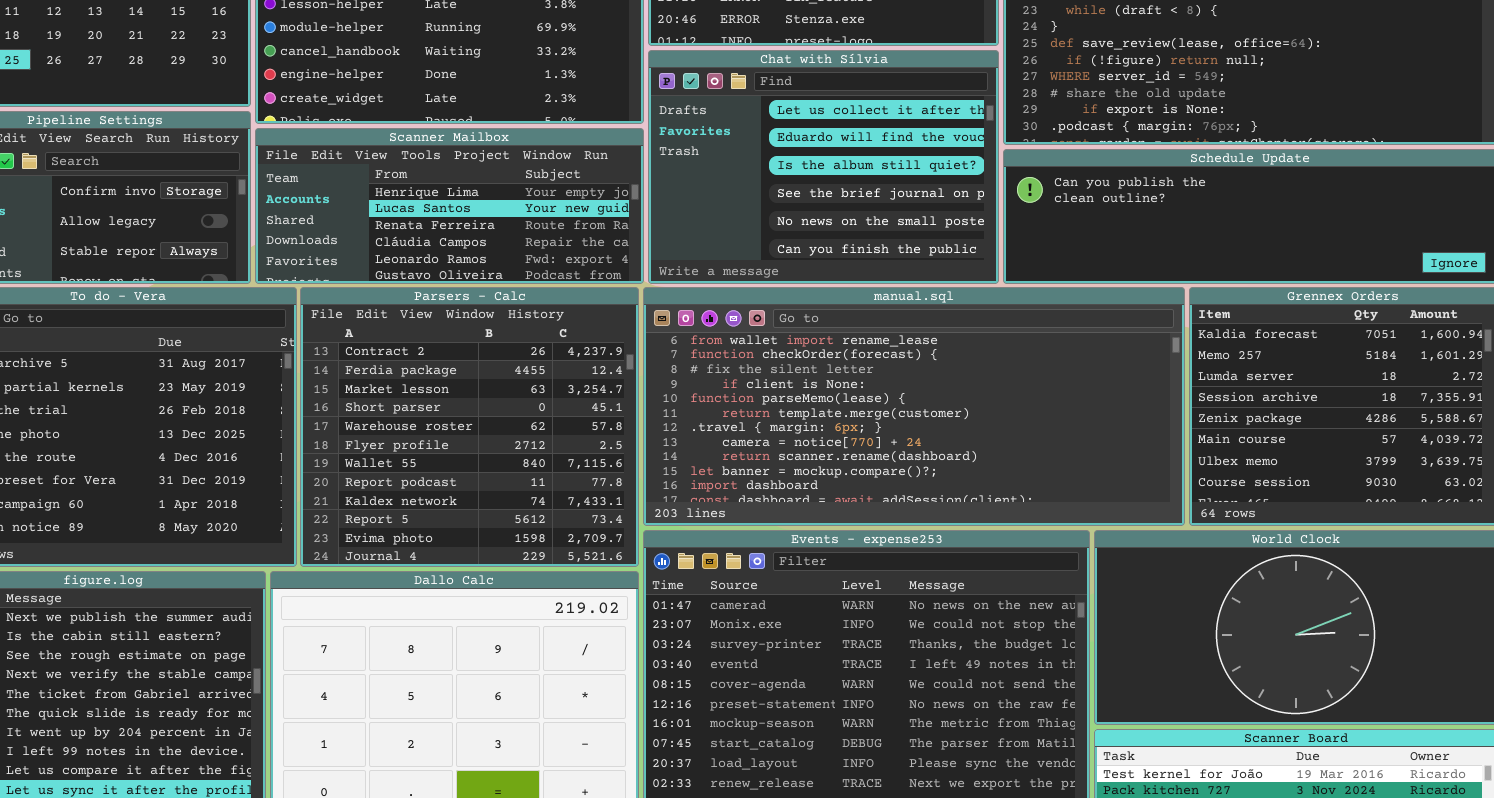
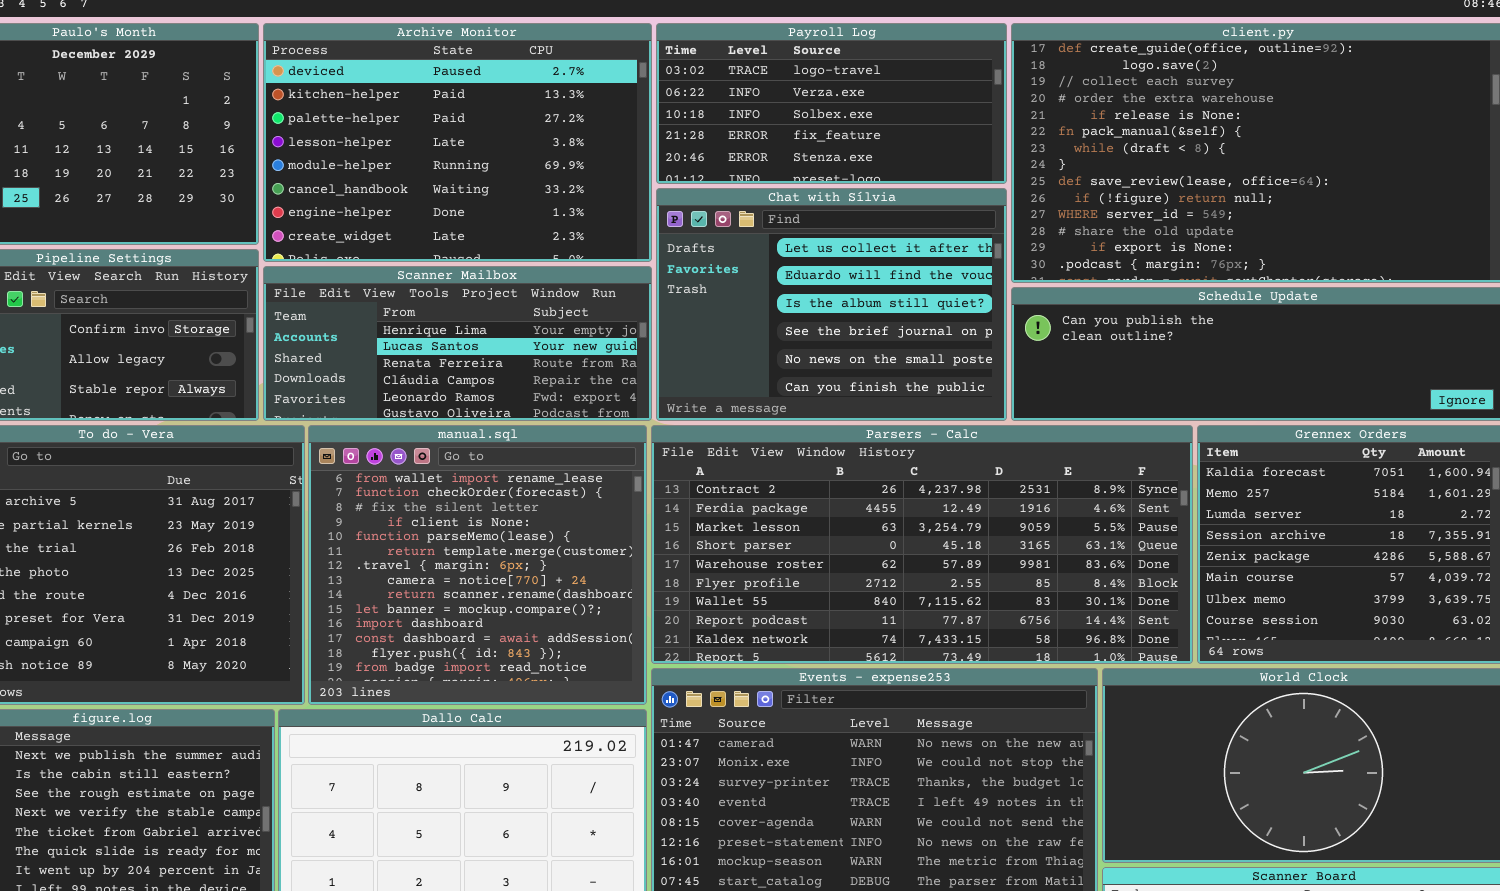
Parsers - Calc: [300,287,639,567] -> [651,425,1193,664], moved, resized
manual.sql: [643,287,1185,526] -> [308,425,647,705], moved, resized

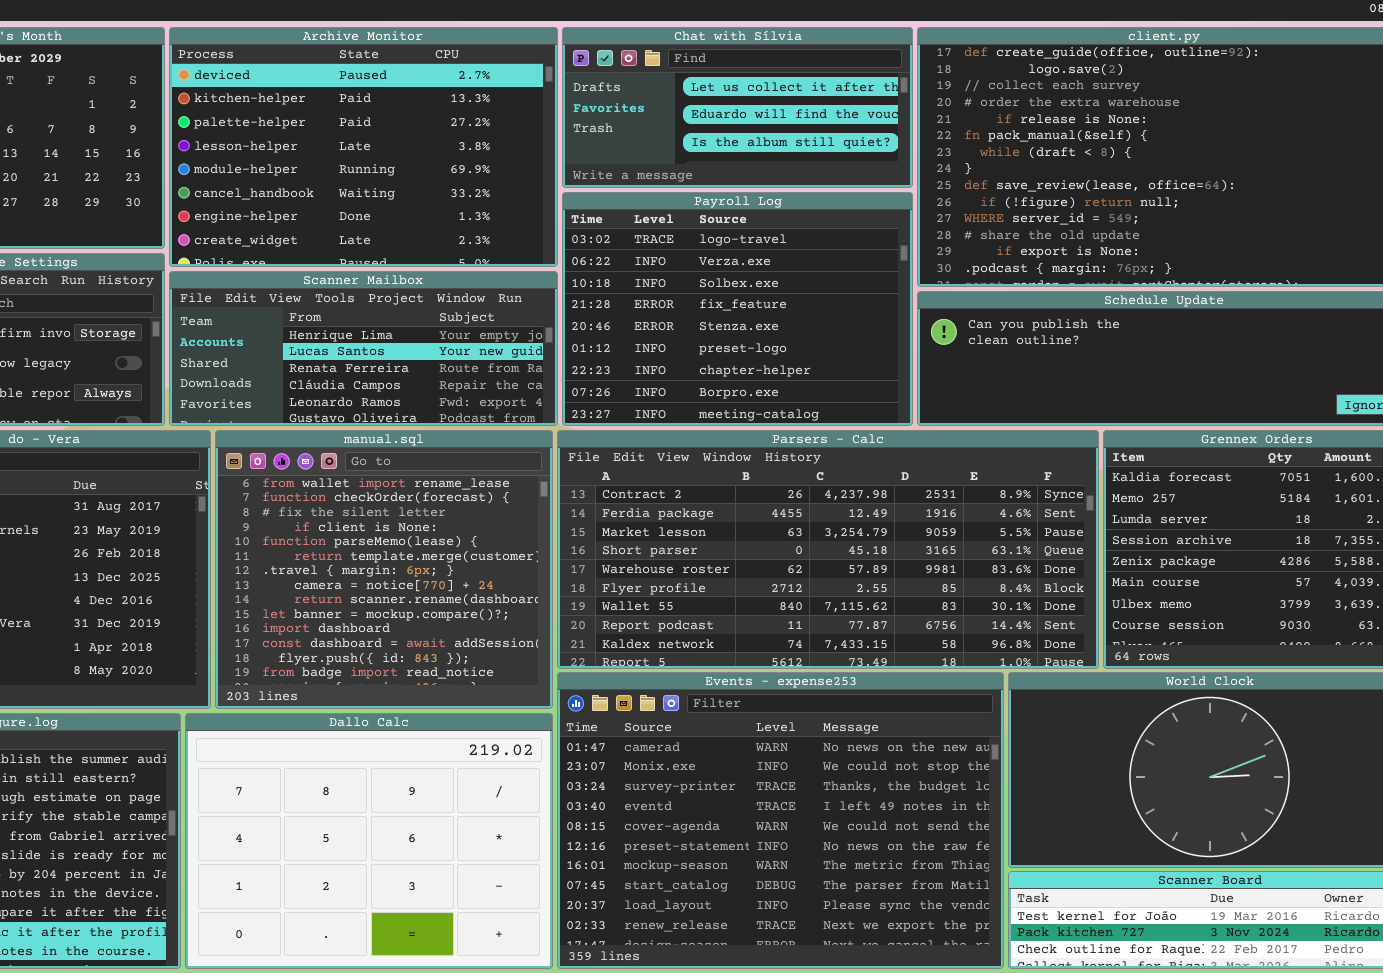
Payroll Log: [656,23,1007,184] -> [562,192,913,426], moved, resized
Chat with Sílvia: [656,188,1007,421] -> [562,27,913,188], moved, resized

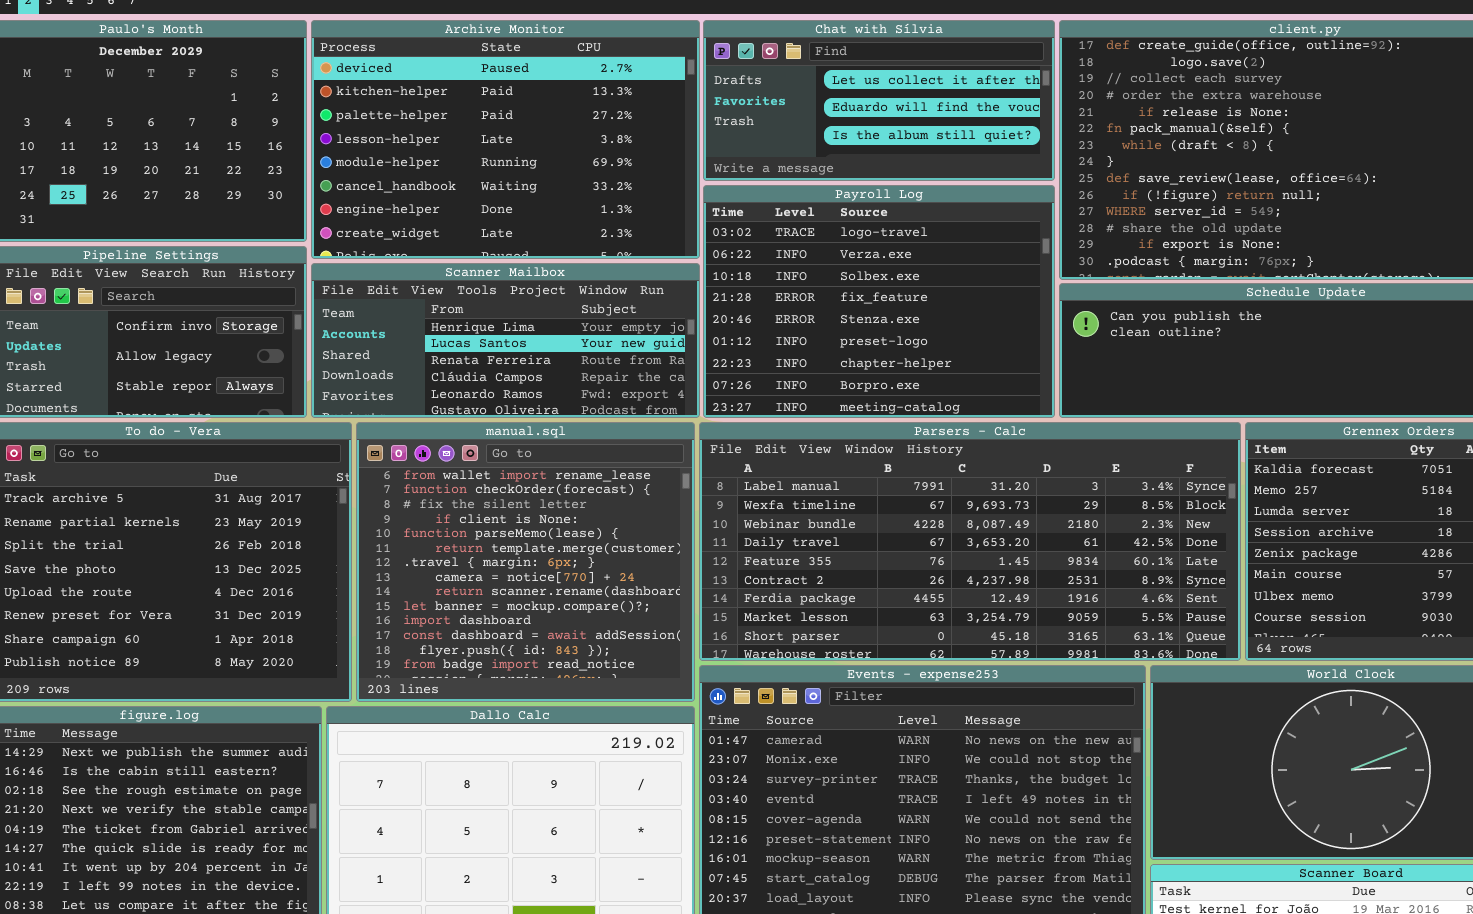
Parsers - Calc: [557,430,1099,669] -> [699,422,1241,661], scrolled up 5 rows

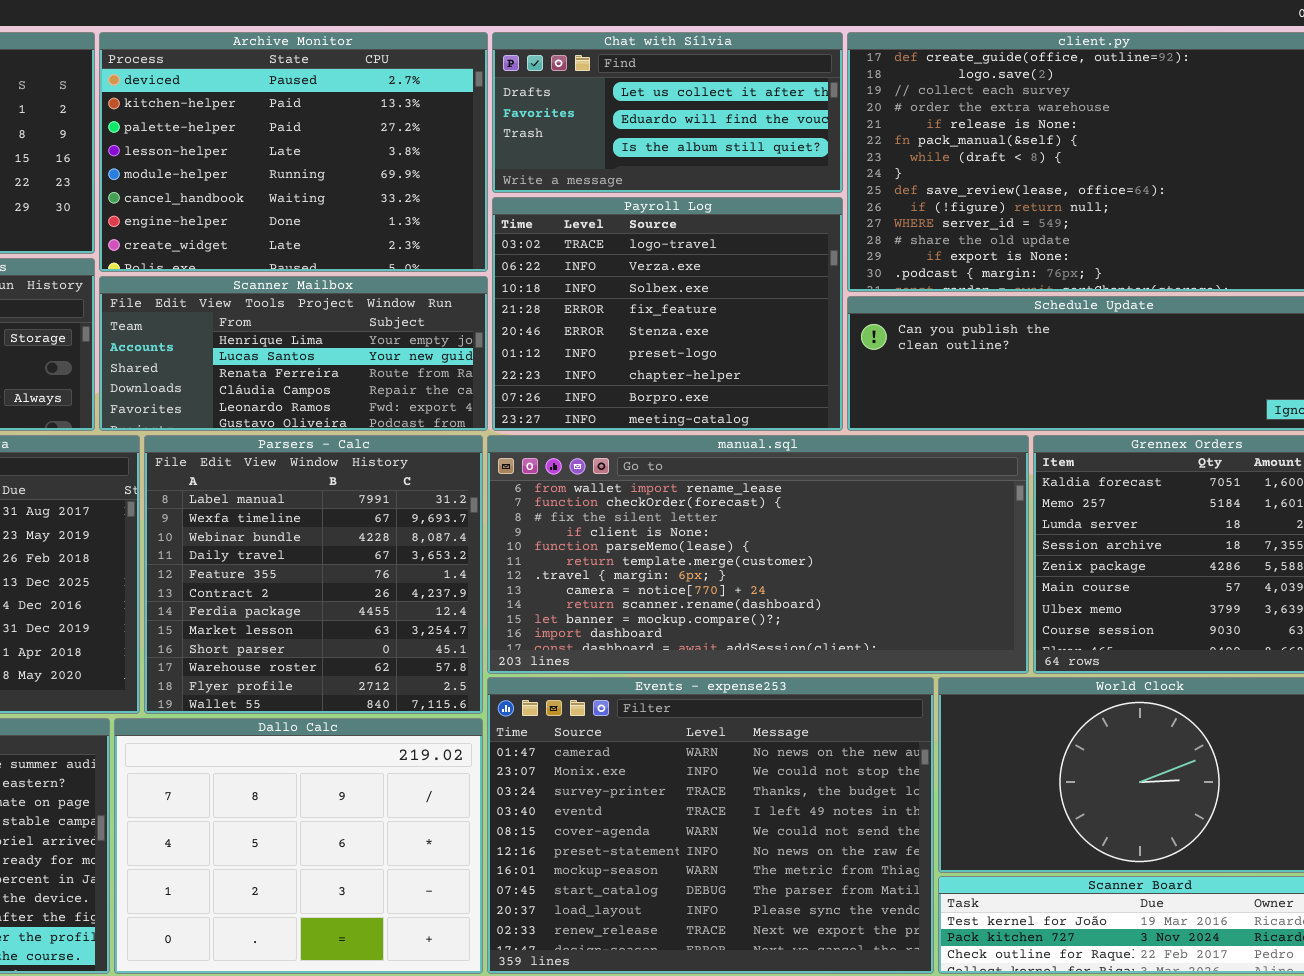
manual.sql: [356,422,695,702] -> [487,435,1029,674], moved, resized
Parsers - Calc: [699,422,1241,661] -> [144,435,483,714], moved, resized

